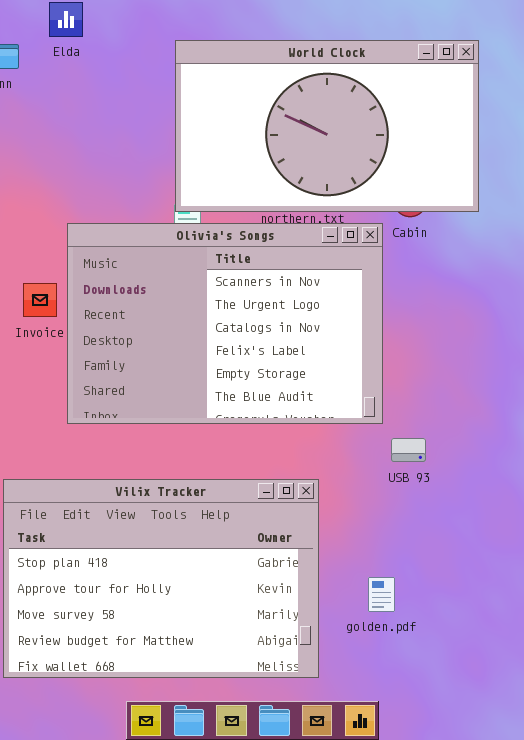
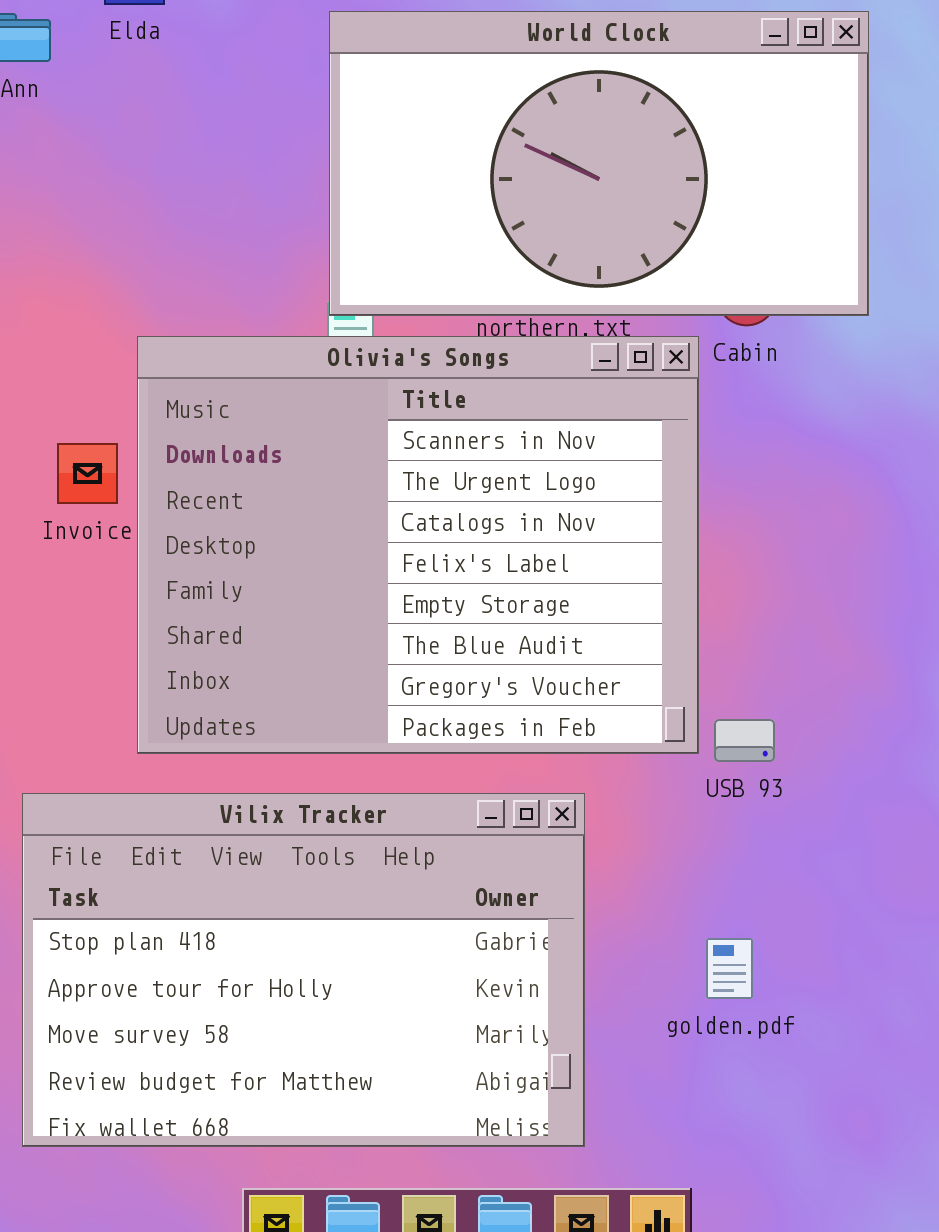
Olivia's Songs: [67,223,383,424] -> [137,336,699,754], resized
golden.pdf: [368,577,395,612] -> [706,938,753,999], moved

